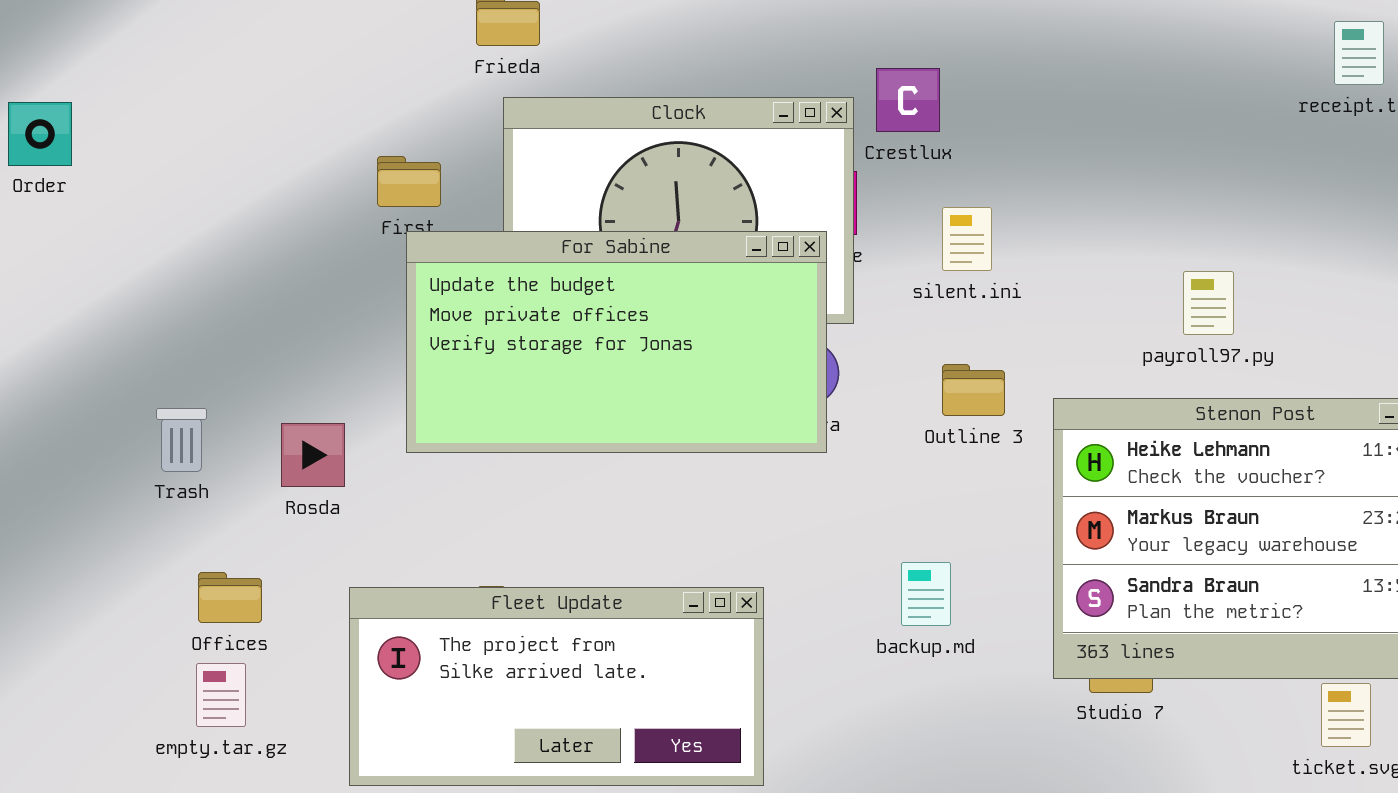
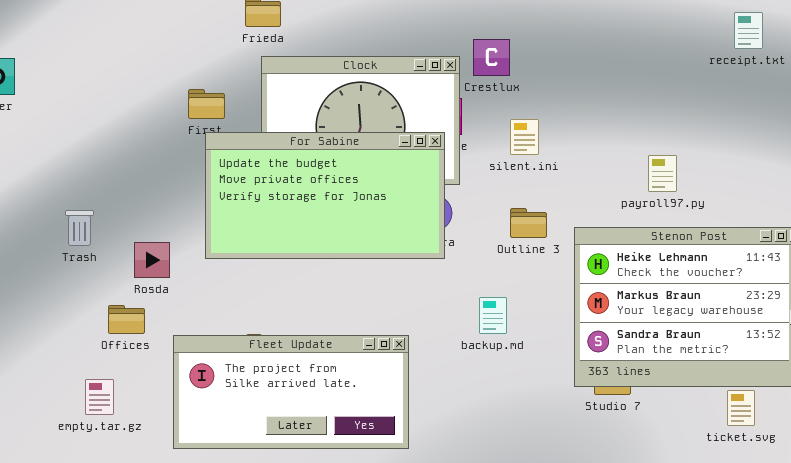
Trash: [156,408,207,472] -> [65,210,94,246], moved
backup.md: [901,562,951,626] -> [479,297,507,334], moved
Offices: [198,572,262,623] -> [108,305,145,334], moved

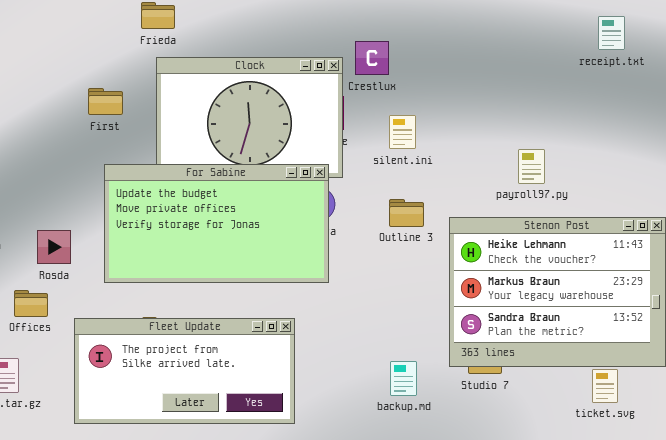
For Sabine: [205,132,445,259] -> [104,164,329,283], moved
backup.md: [479,297,507,334] -> [390,361,417,396], moved

